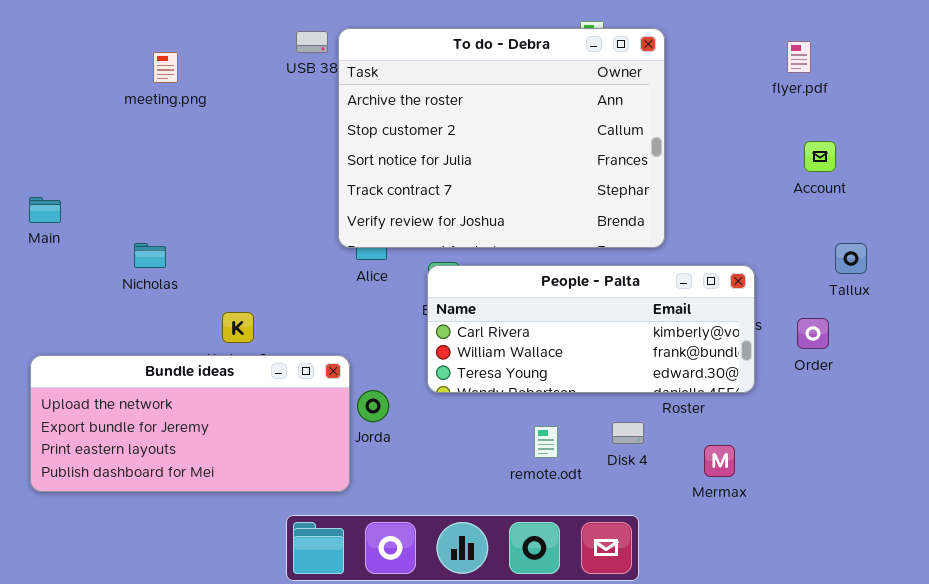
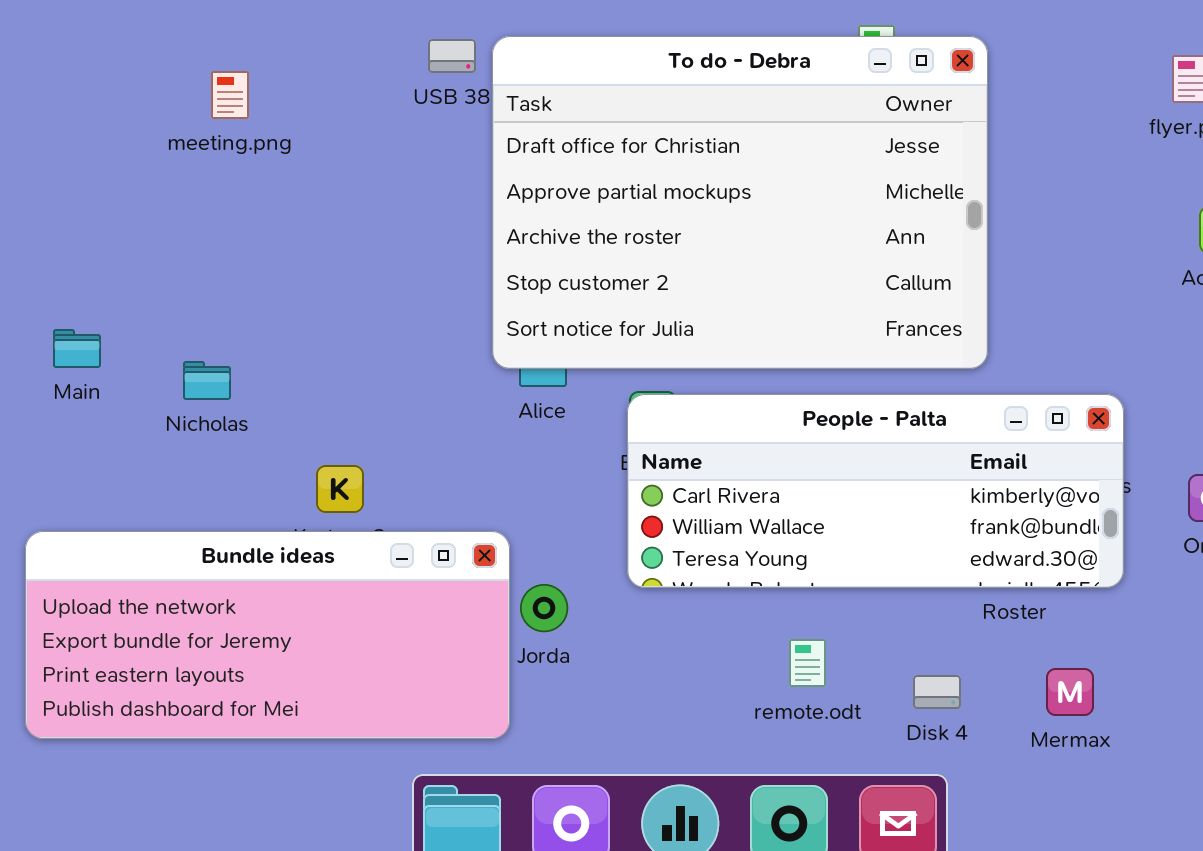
To do - Debra: [338,28,665,248] -> [492,36,988,369], scrolled up 2 rows
Main: [29,197,61,223] -> [53,329,101,368], moved
Disk 4: [612,422,644,444] -> [913,675,961,709], moved

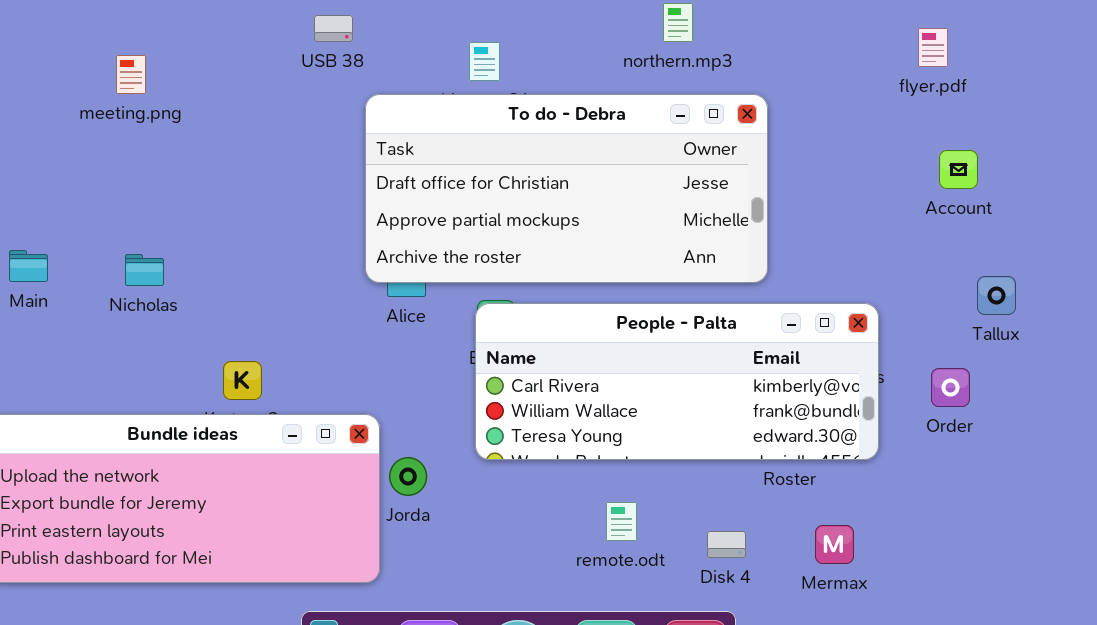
To do - Debra: [492,36,988,369] -> [365,94,768,283], resized
meeting.png: [211,71,249,119] -> [116,55,146,94], moved
Nicholas: [183,361,231,400] -> [125,254,164,286], moved

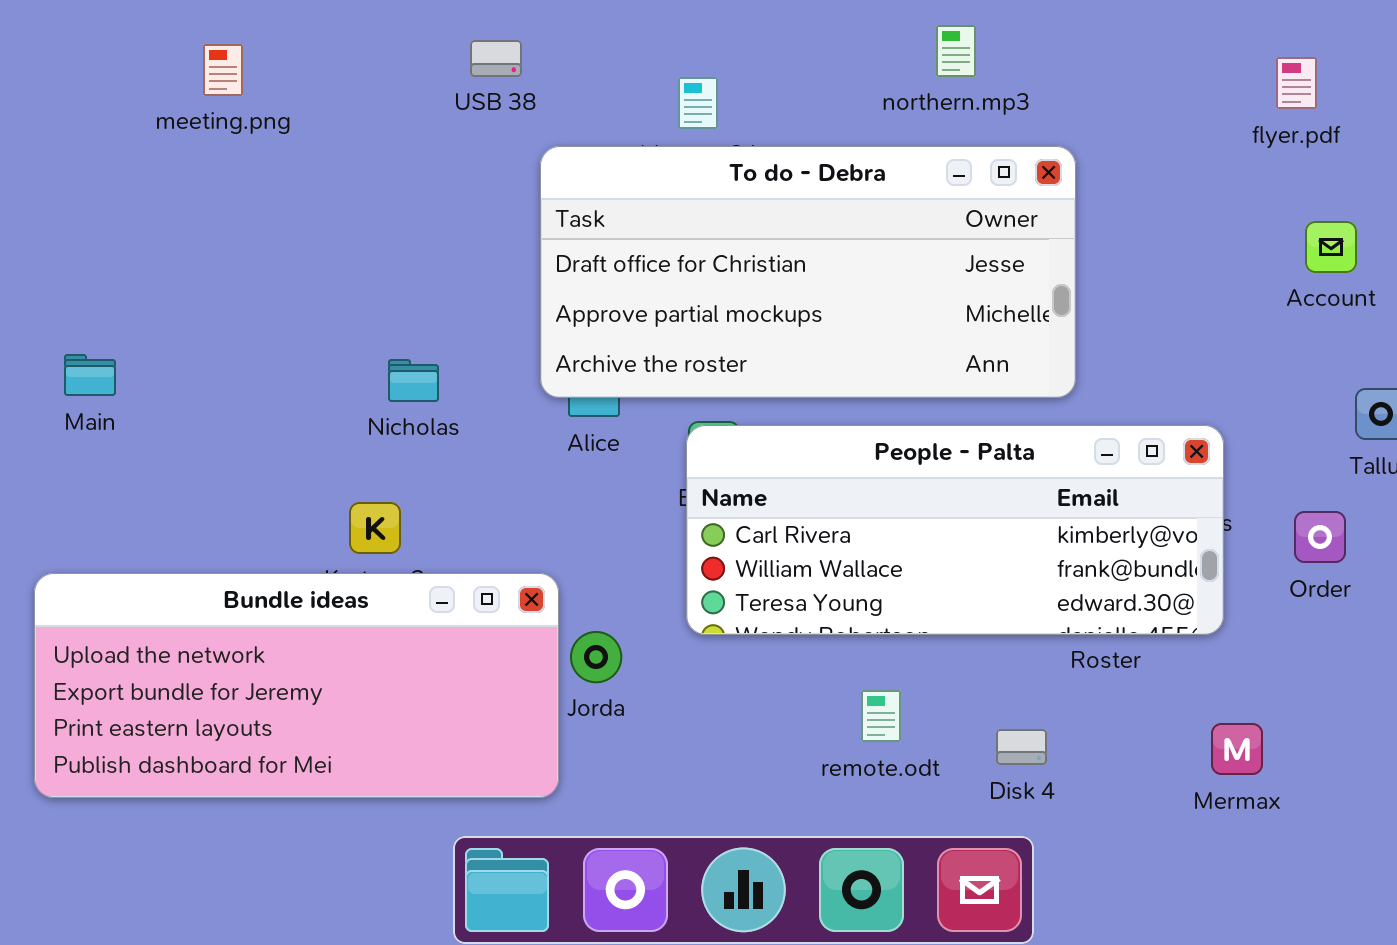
meeting.png: [116,55,146,94] -> [203,44,243,96], moved
Nicholas: [125,254,164,286] -> [388,359,439,402], moved
Mermax: [815,525,854,564] -> [1211,723,1263,775], moved

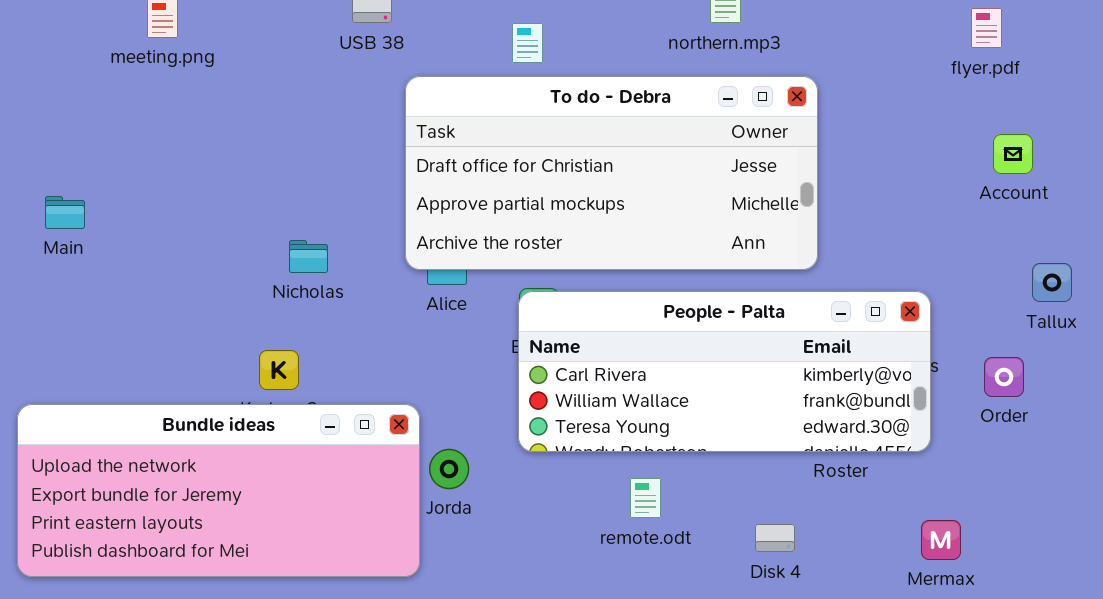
Main: [64,354,116,396] -> [45,196,85,229], moved
remote.odt: [861,690,901,742] -> [630,478,661,518], moved

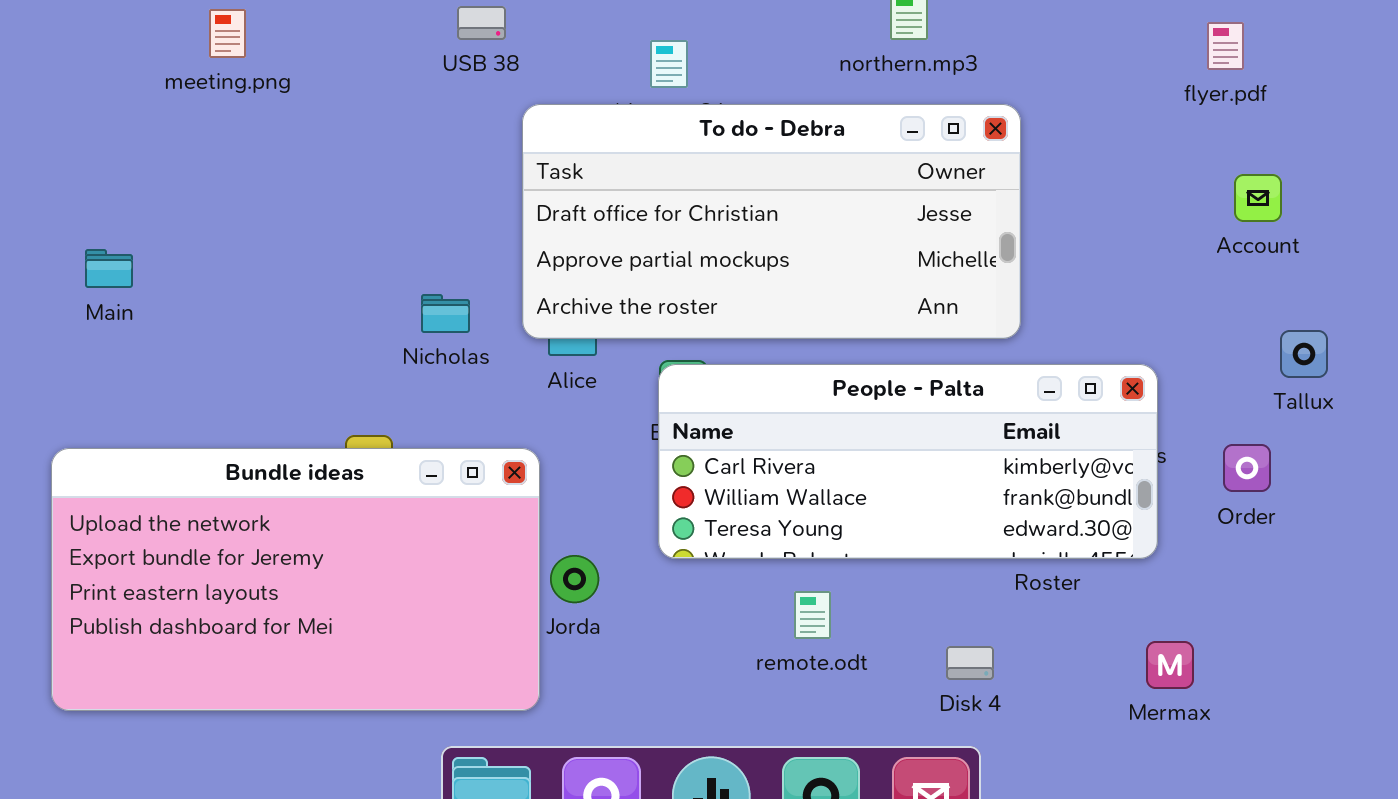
Nicholas: [289,240,328,273] -> [421,294,470,333], moved
Bundle ideas: [17,404,420,577] -> [51,448,540,711], resized

